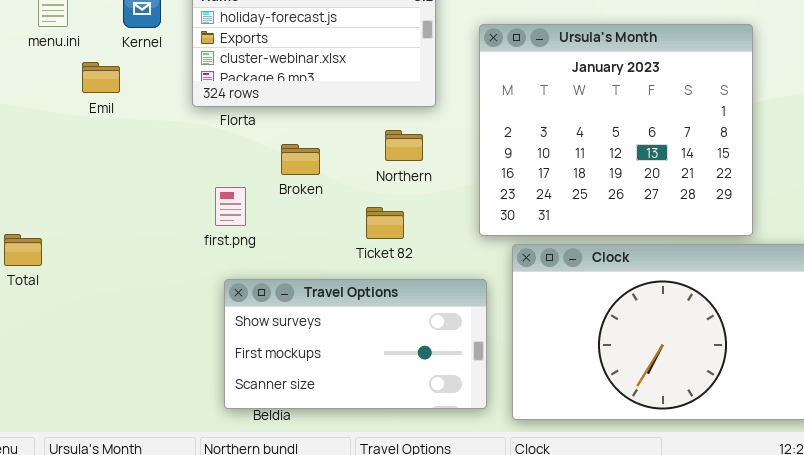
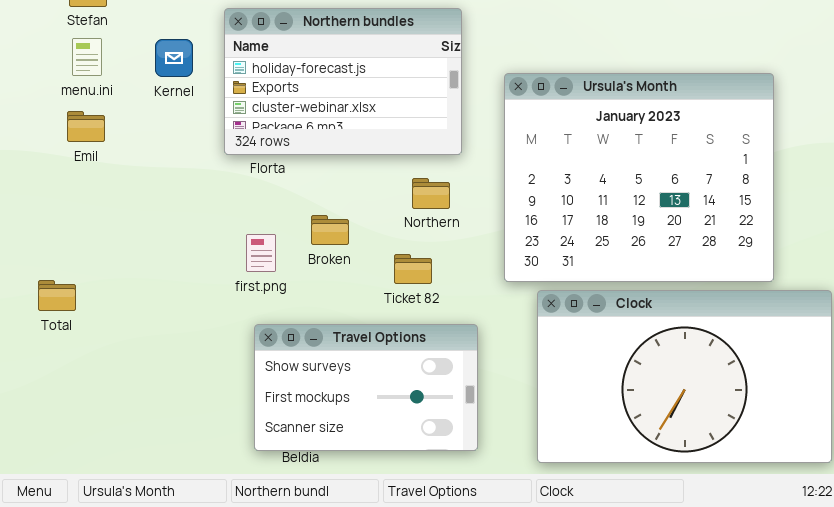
Emil: [82,62,120,93] -> [67,111,105,142], moved
Broken: [281,144,320,175] -> [311,215,349,245], moved
Travel Options: [224,279,487,409] -> [254,324,478,451], resized

